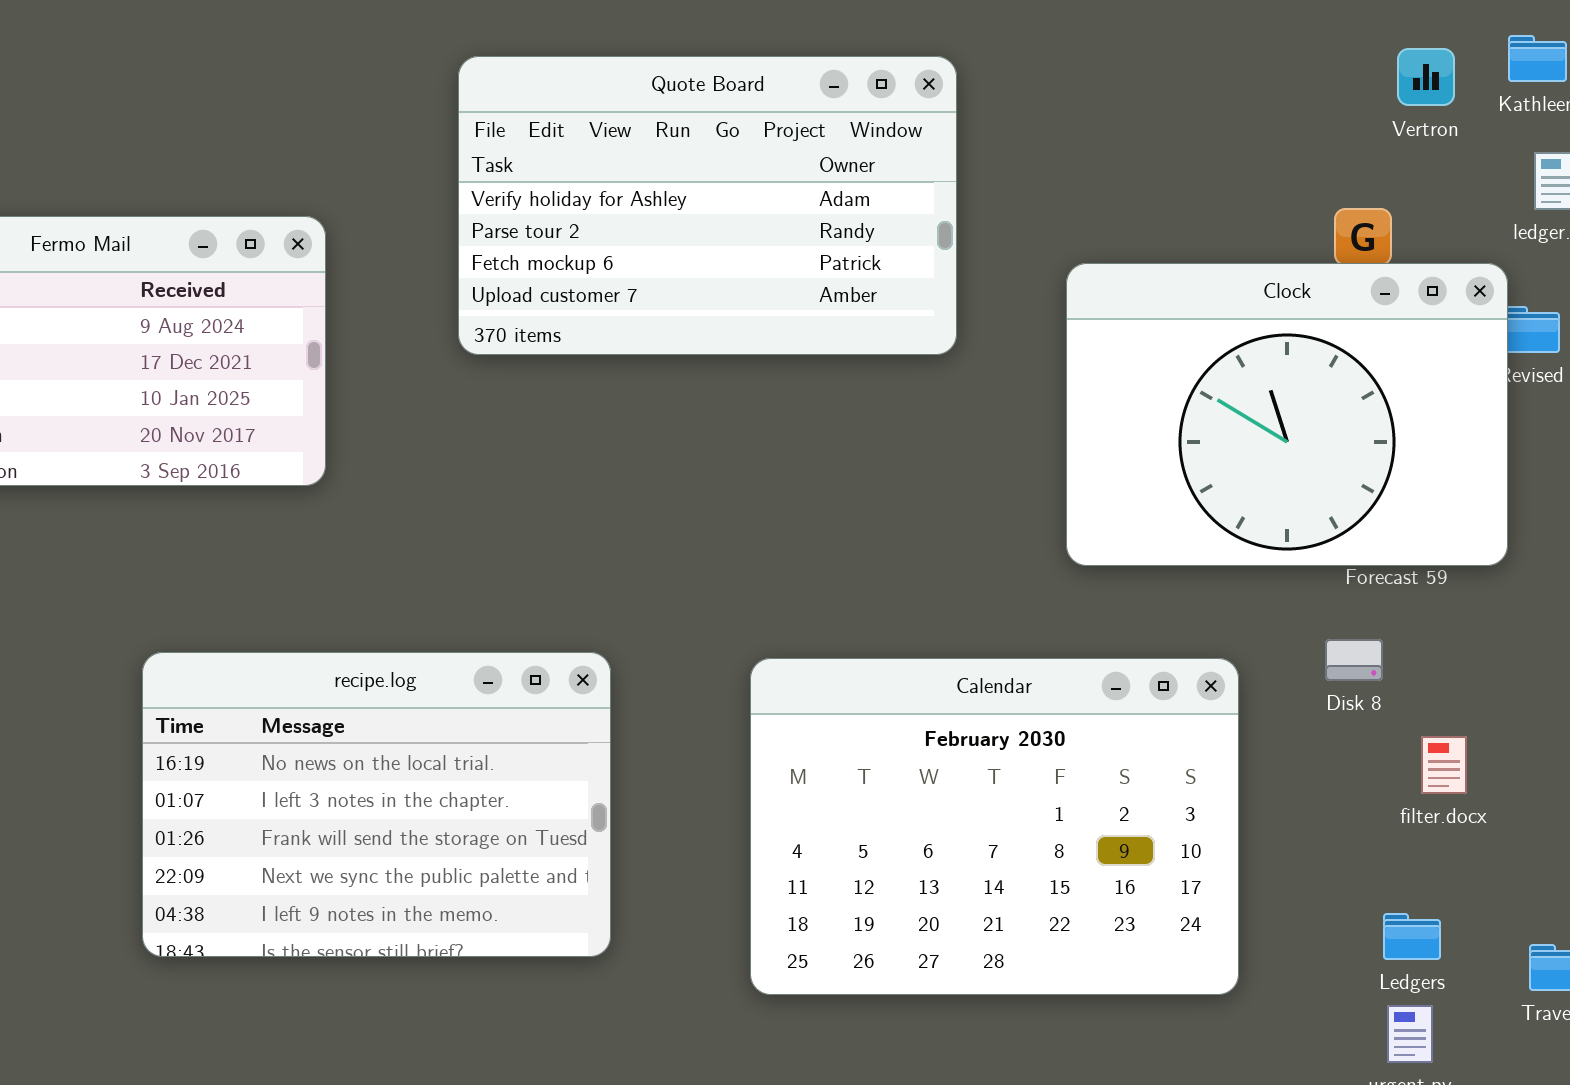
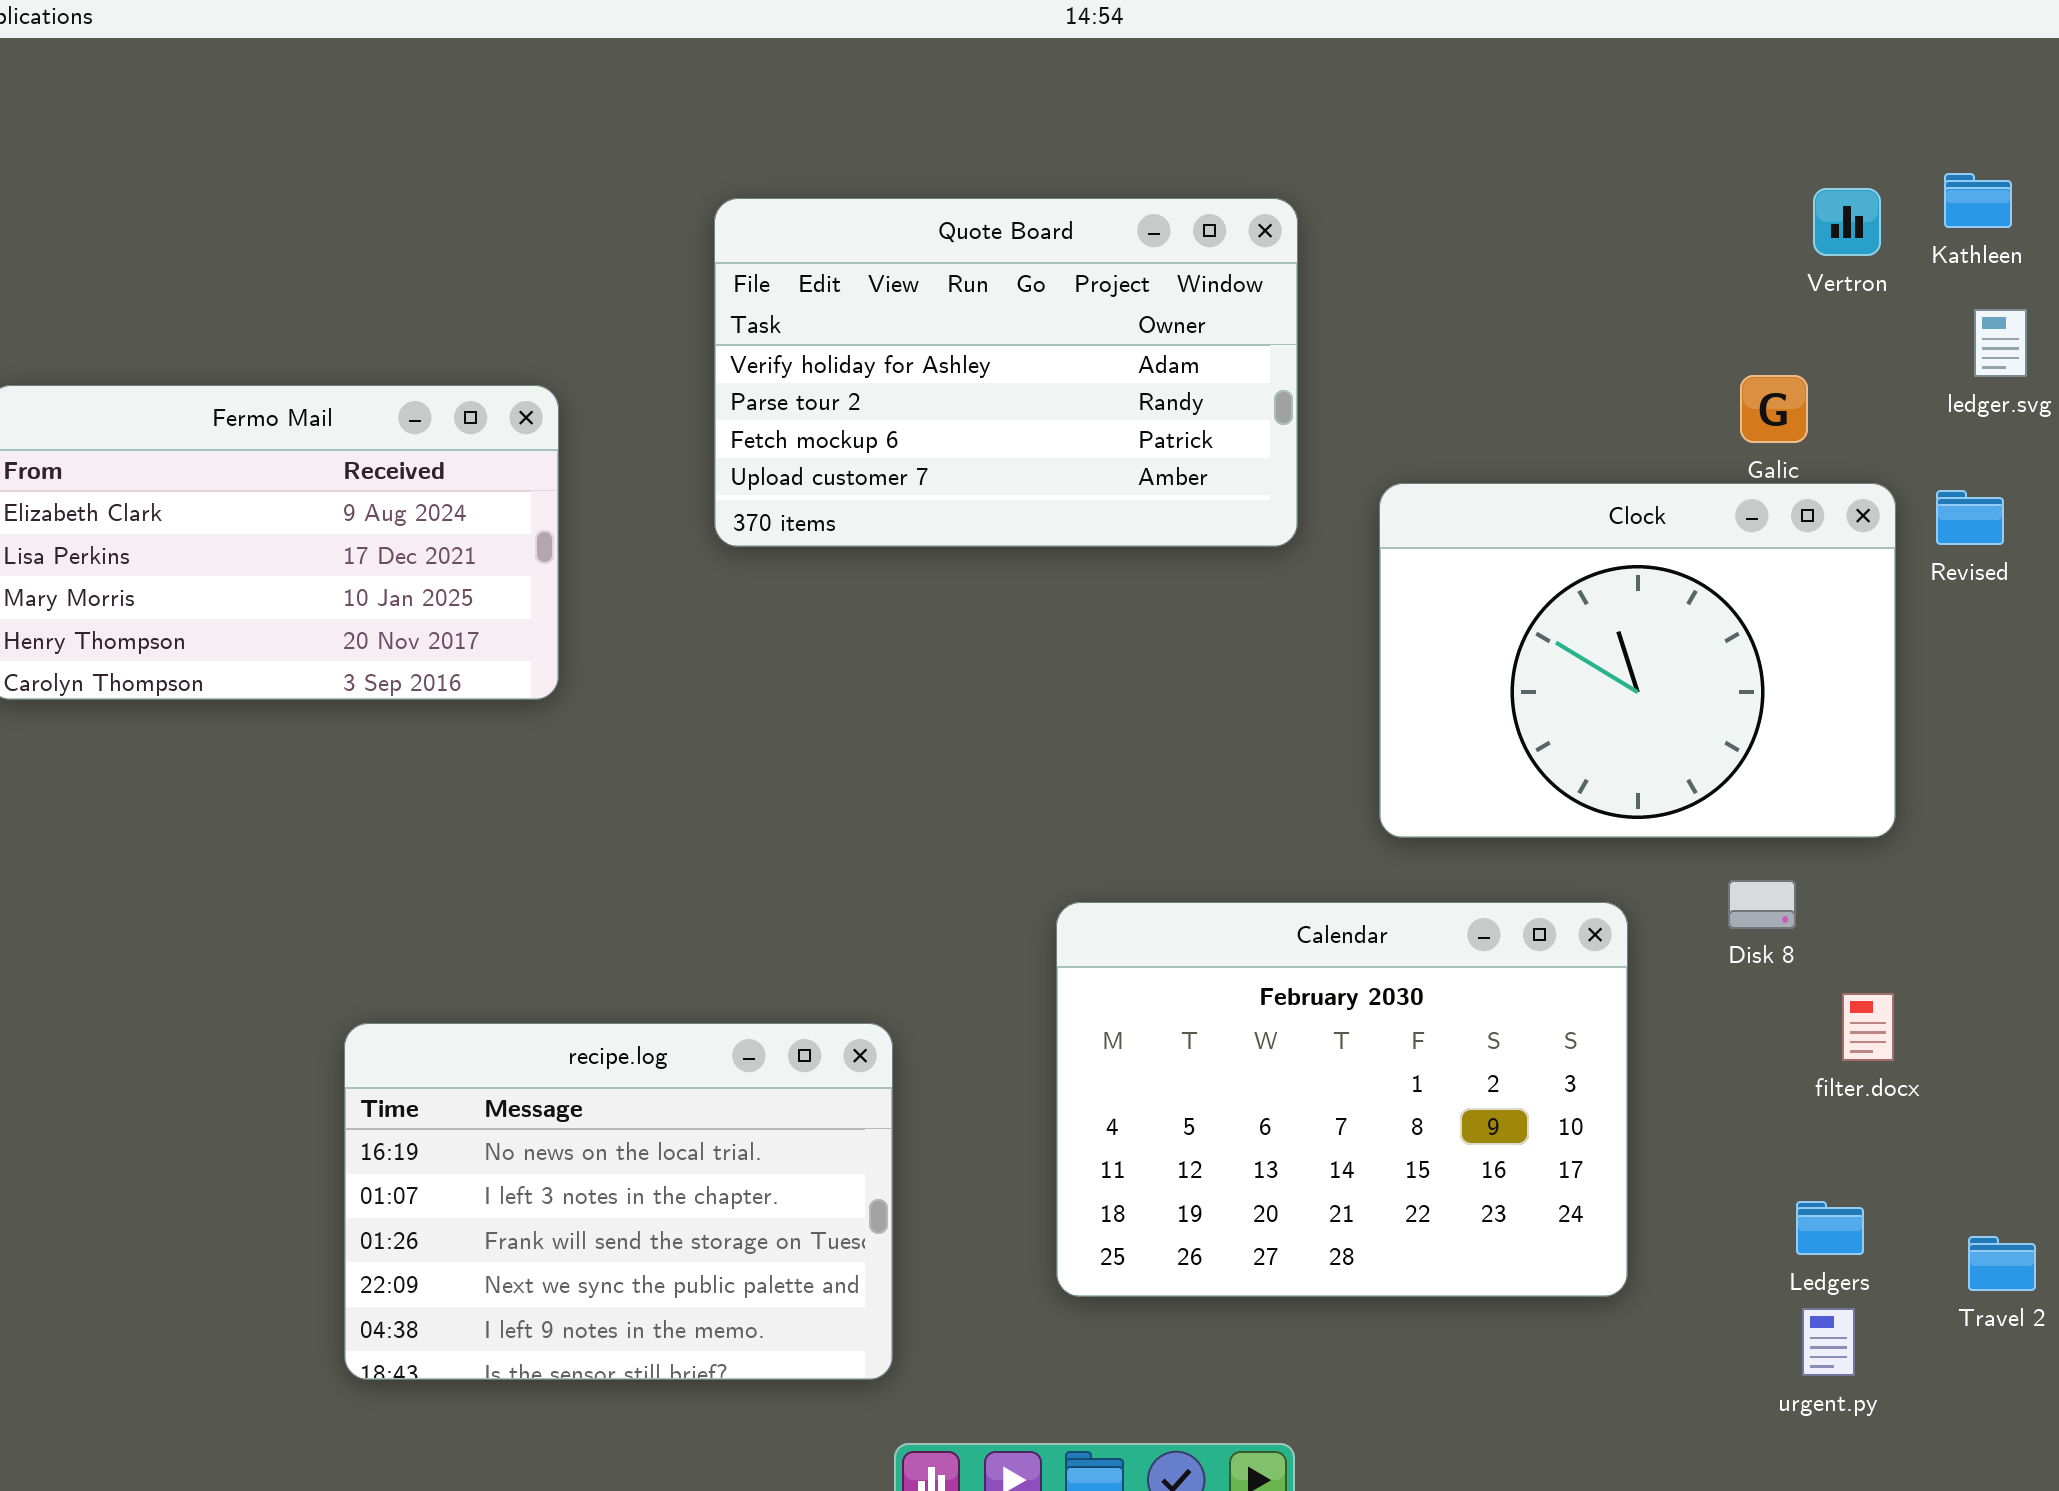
Clock: [1066,263,1508,566] -> [1379,483,1896,838], moved
recipe.log: [142,652,611,957] -> [344,1023,893,1380], moved

